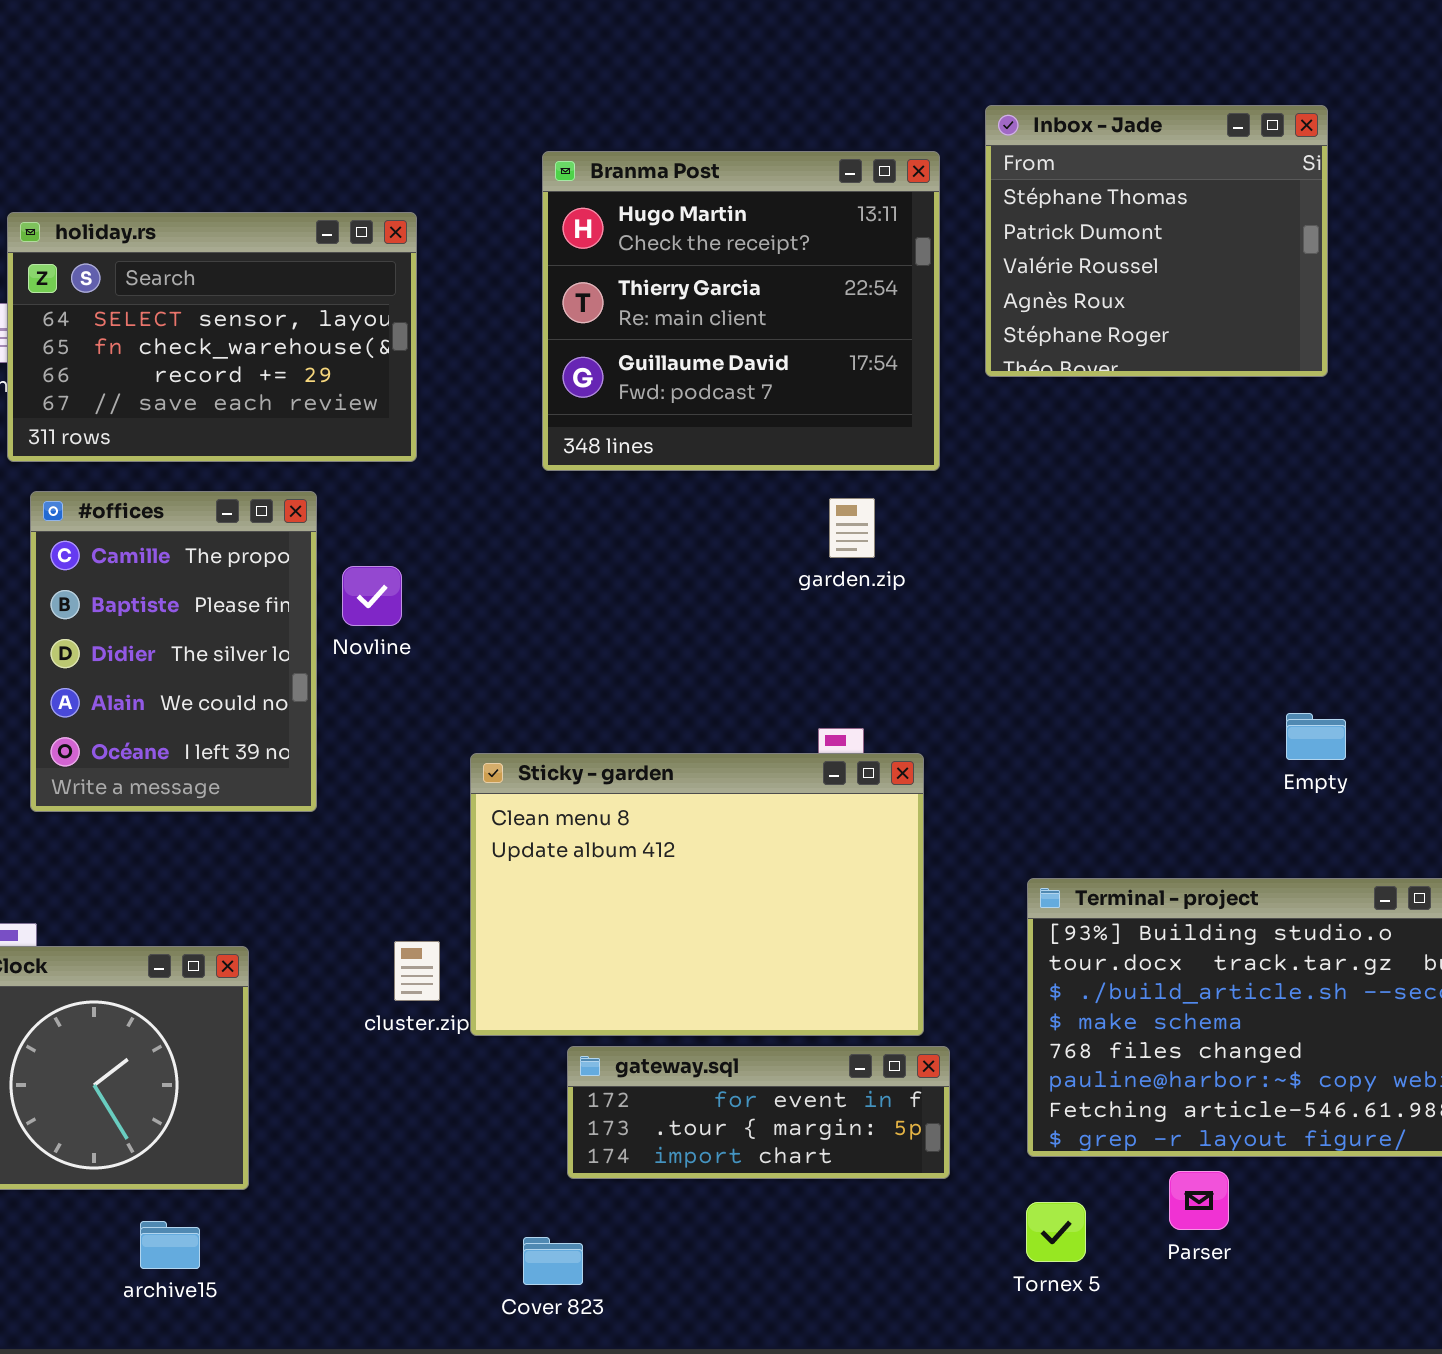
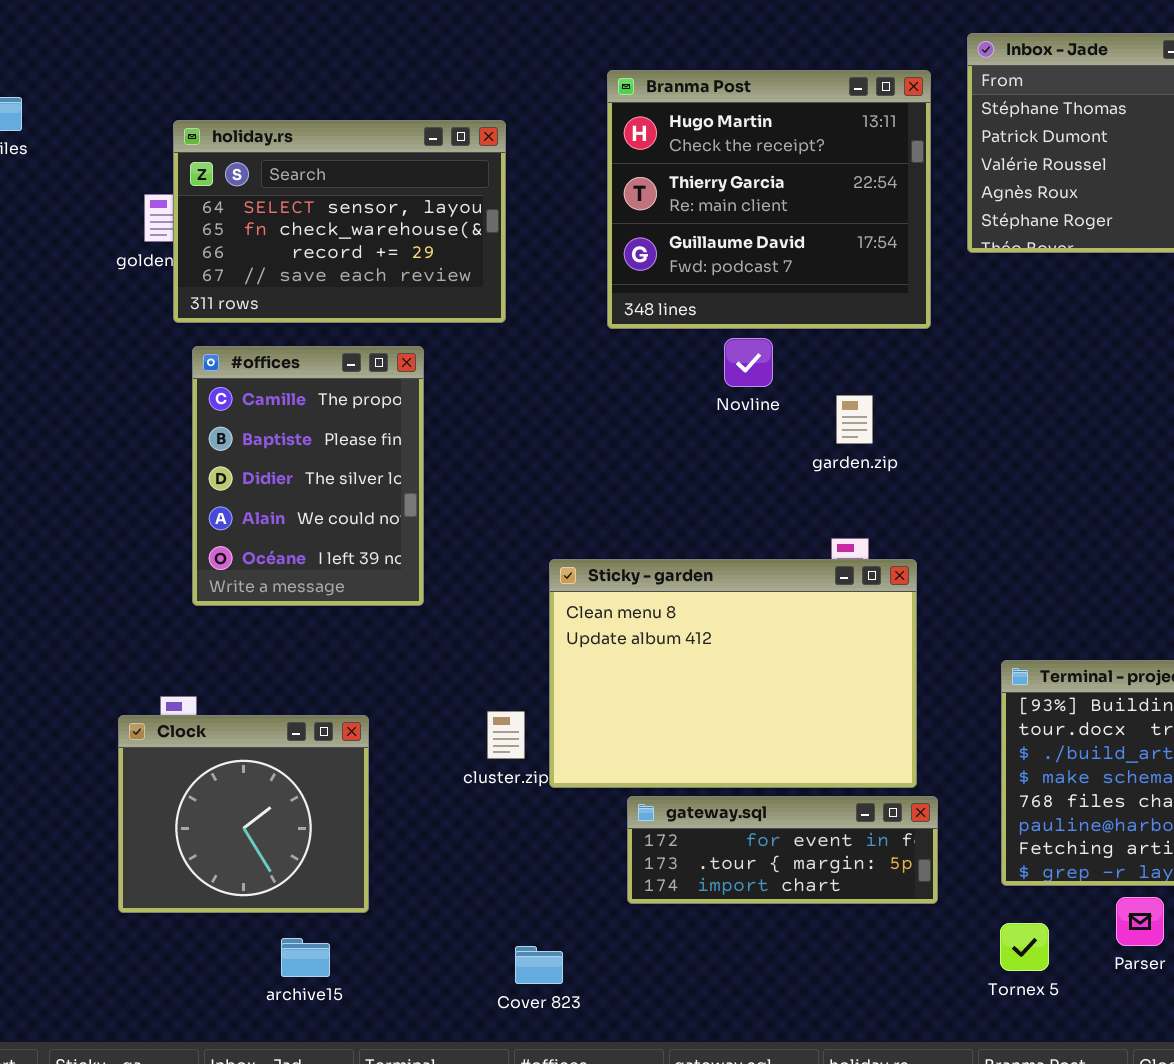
garden.zip: [829,498,875,558] -> [836,395,873,444], moved
Novline: [342,566,402,626] -> [724,338,773,387], moved
Cover 823: [523,1237,583,1285] -> [515,946,563,984], moved

